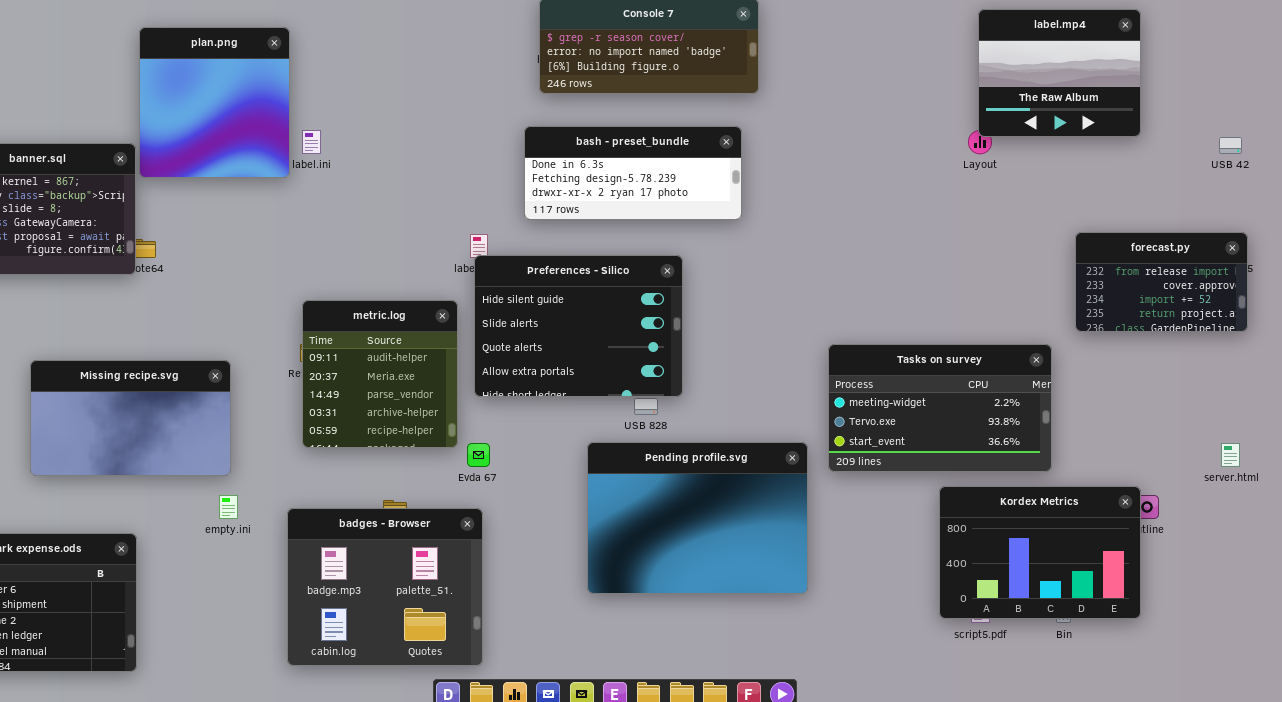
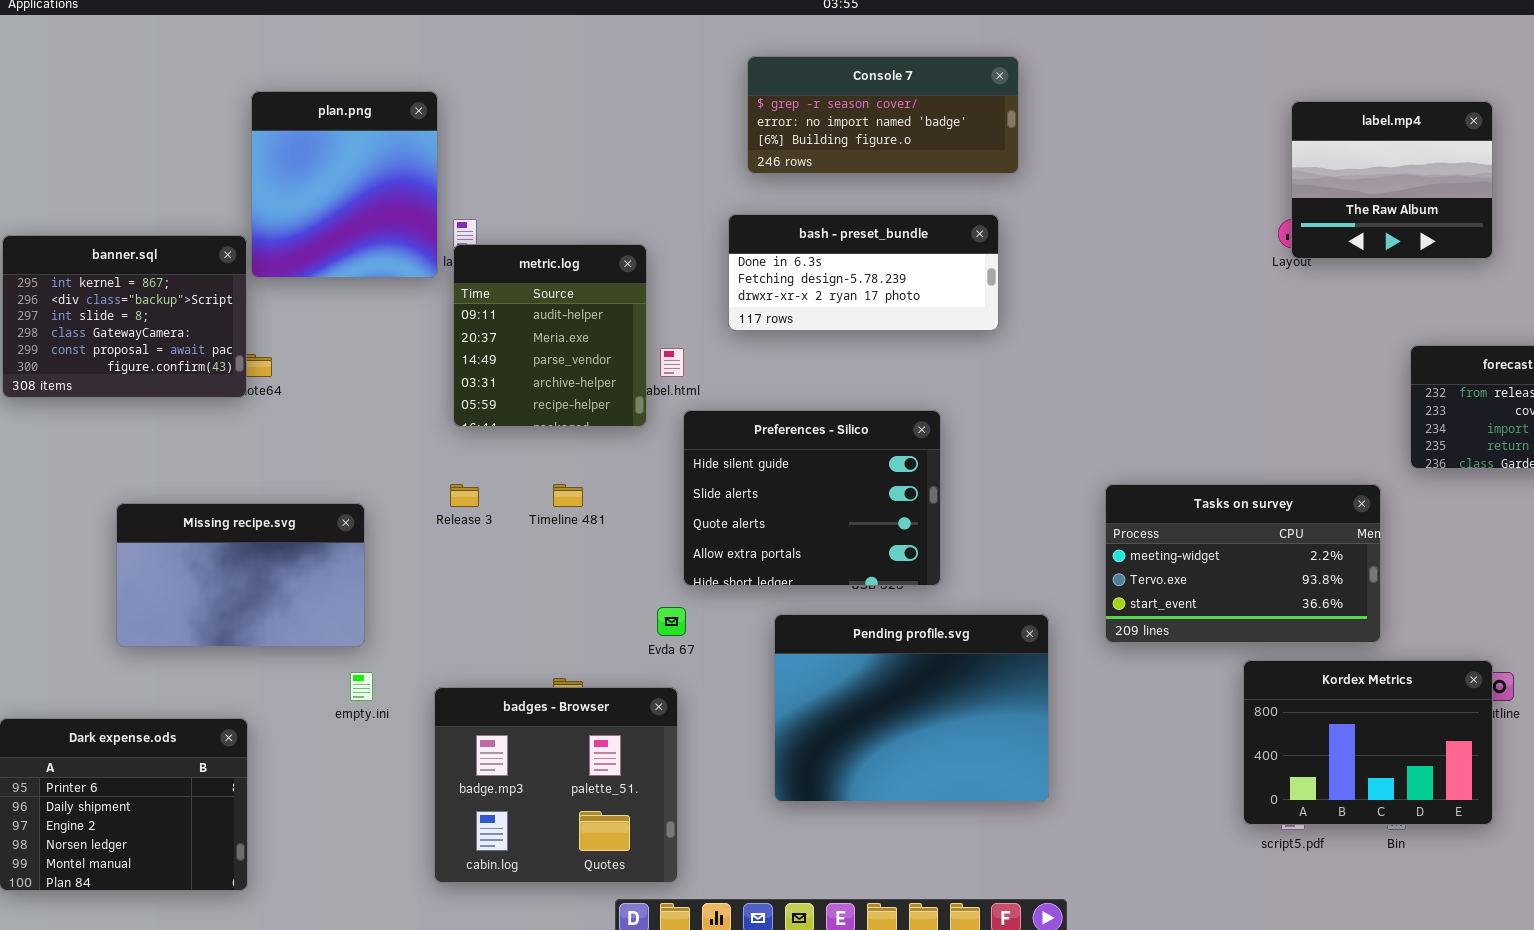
label.mp4: [978,9,1141,137] -> [1291,101,1493,259], moved
Preferences - Silico: [474,255,683,397] -> [683,410,941,586], moved
metric.log: [302,300,458,448] -> [453,244,647,427], moved
Pending profile.svg: [587,442,808,594] -> [774,614,1049,802], moved

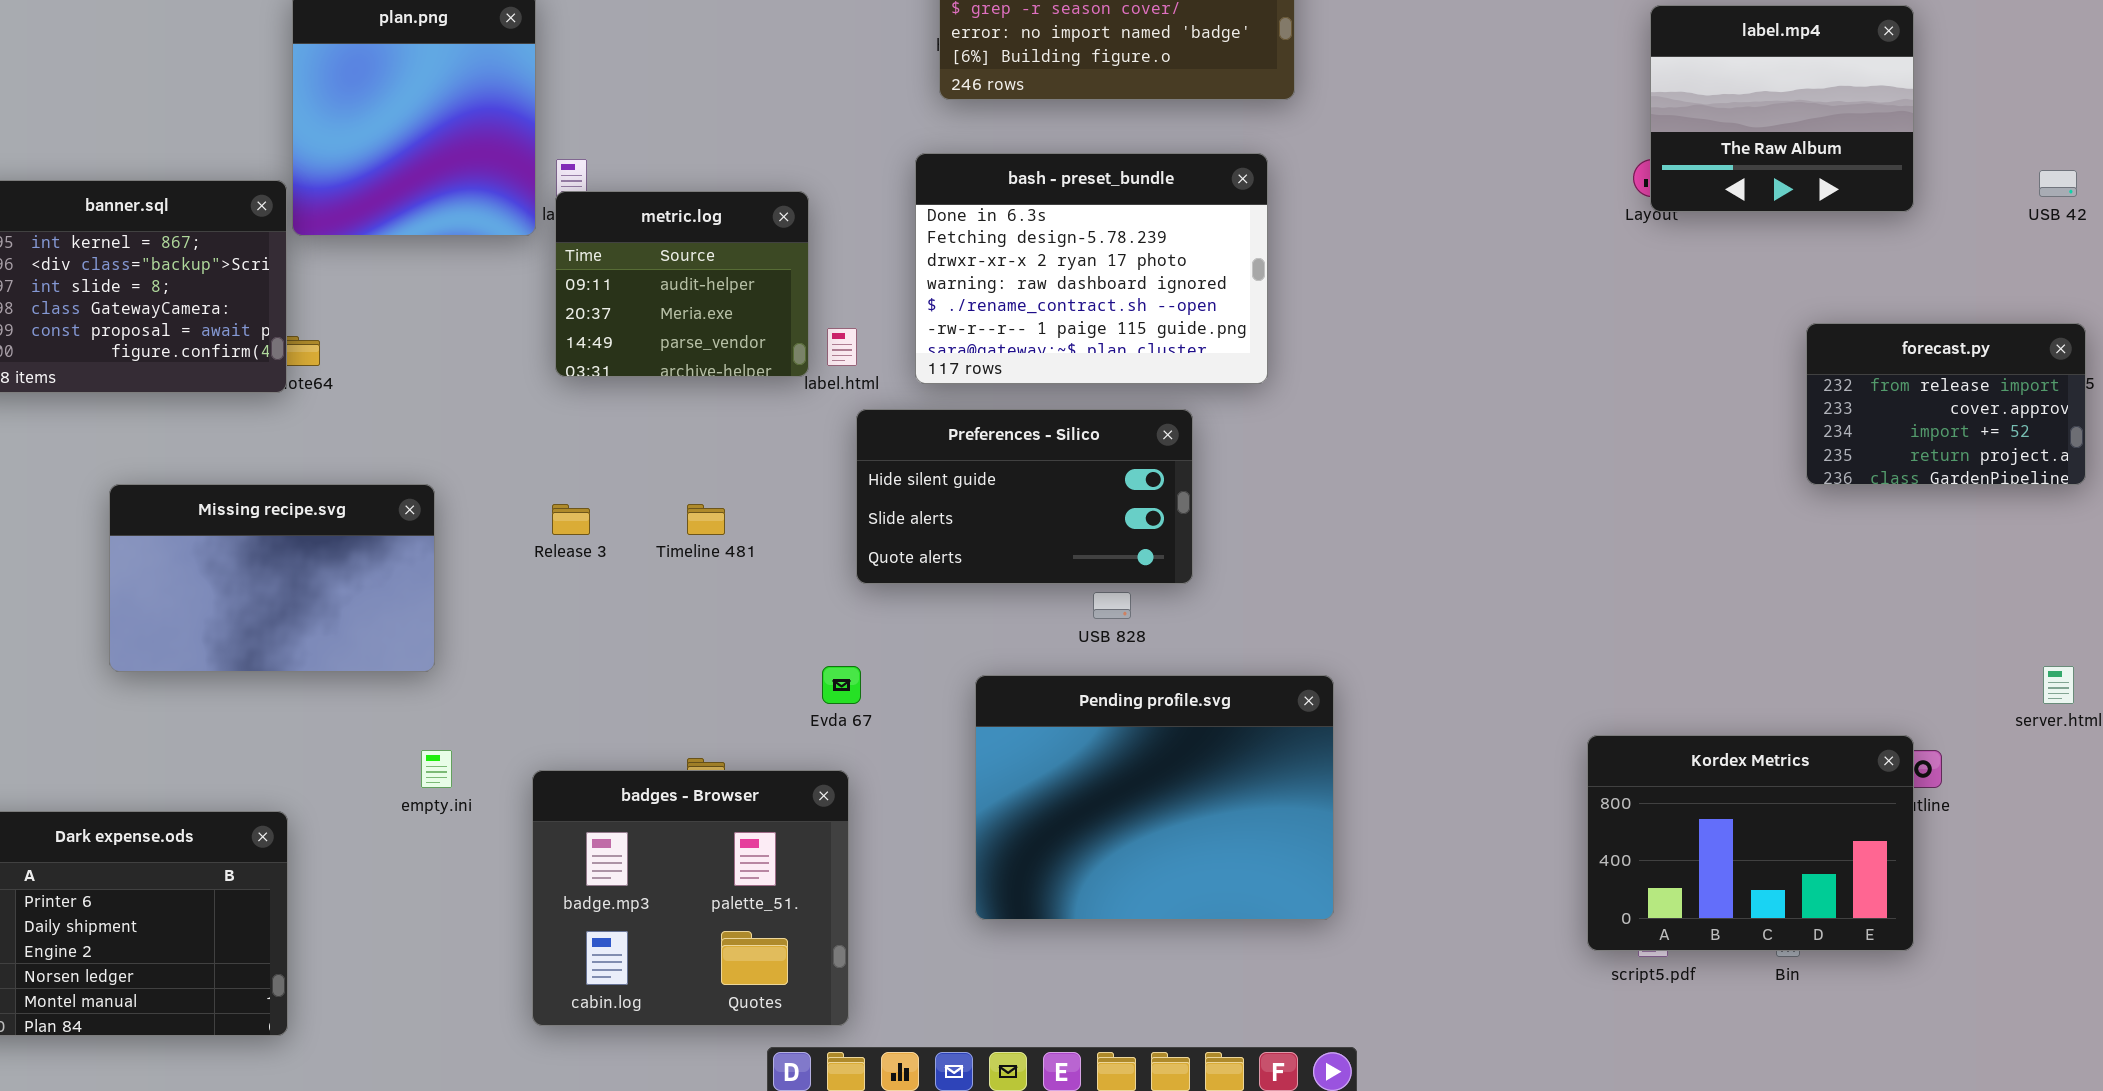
bash - preset_bundle: [728,214,999,331] -> [915,153,1268,384], resized
metric.log: [453,244,647,427] -> [555,191,809,377], resized
Preferences - Silico: [683,410,941,586] -> [856,409,1193,584], resized
Tasks on survey: [1105,484,1381,643] -> none, closed
Missing recipe.svg: [116,503,365,647] -> [109,484,435,672], moved

